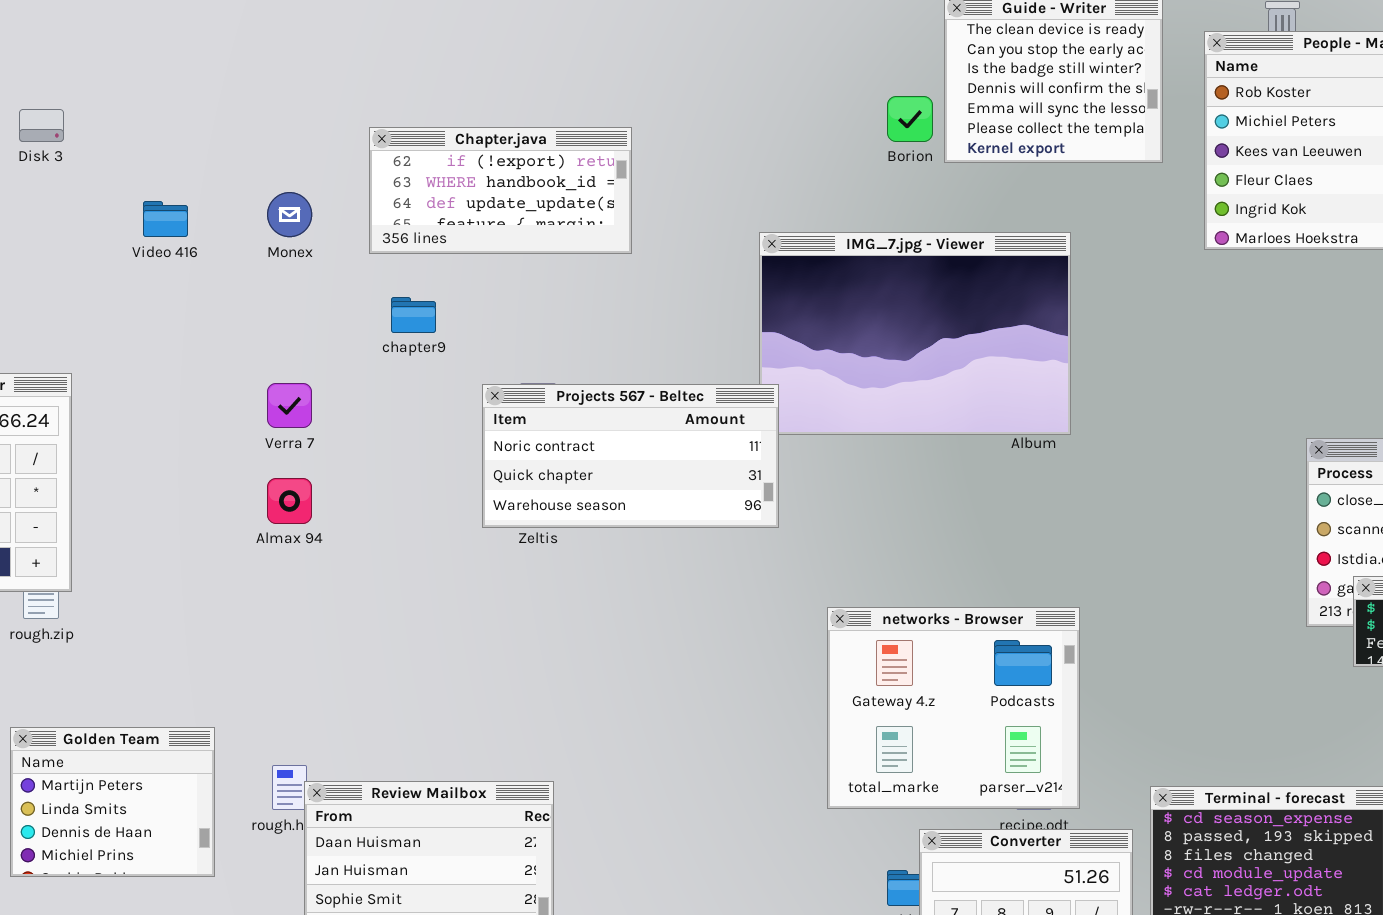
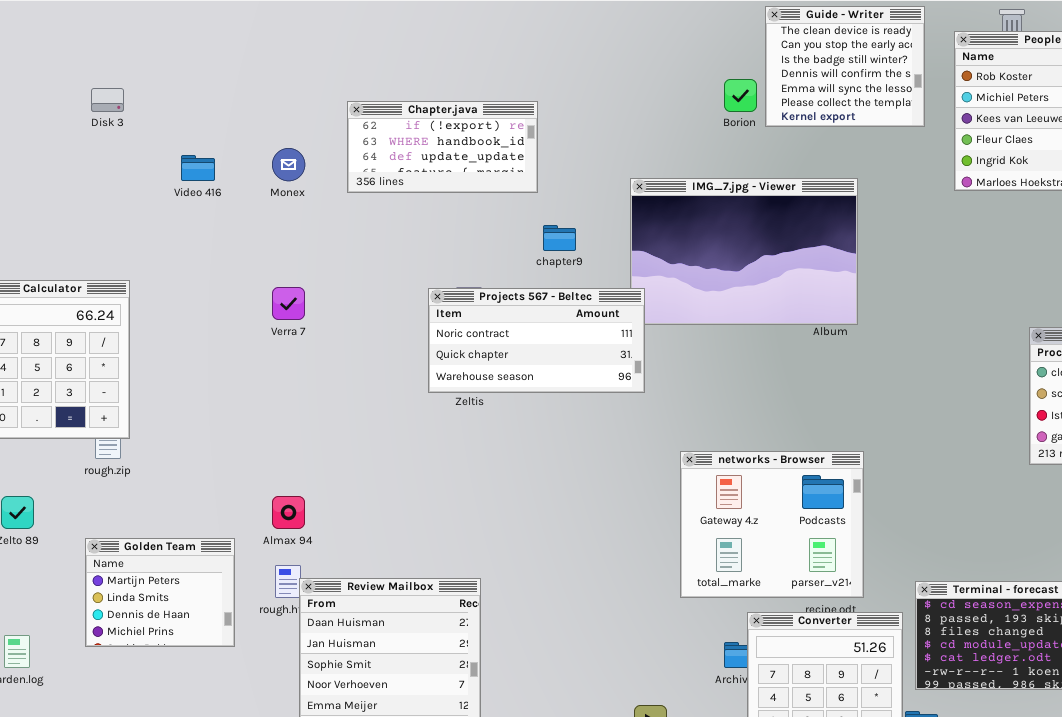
chapter9: [391,297,436,333] -> [543,225,576,251], moved
Almax 94: [267,478,312,524] -> [272,496,305,529], moved

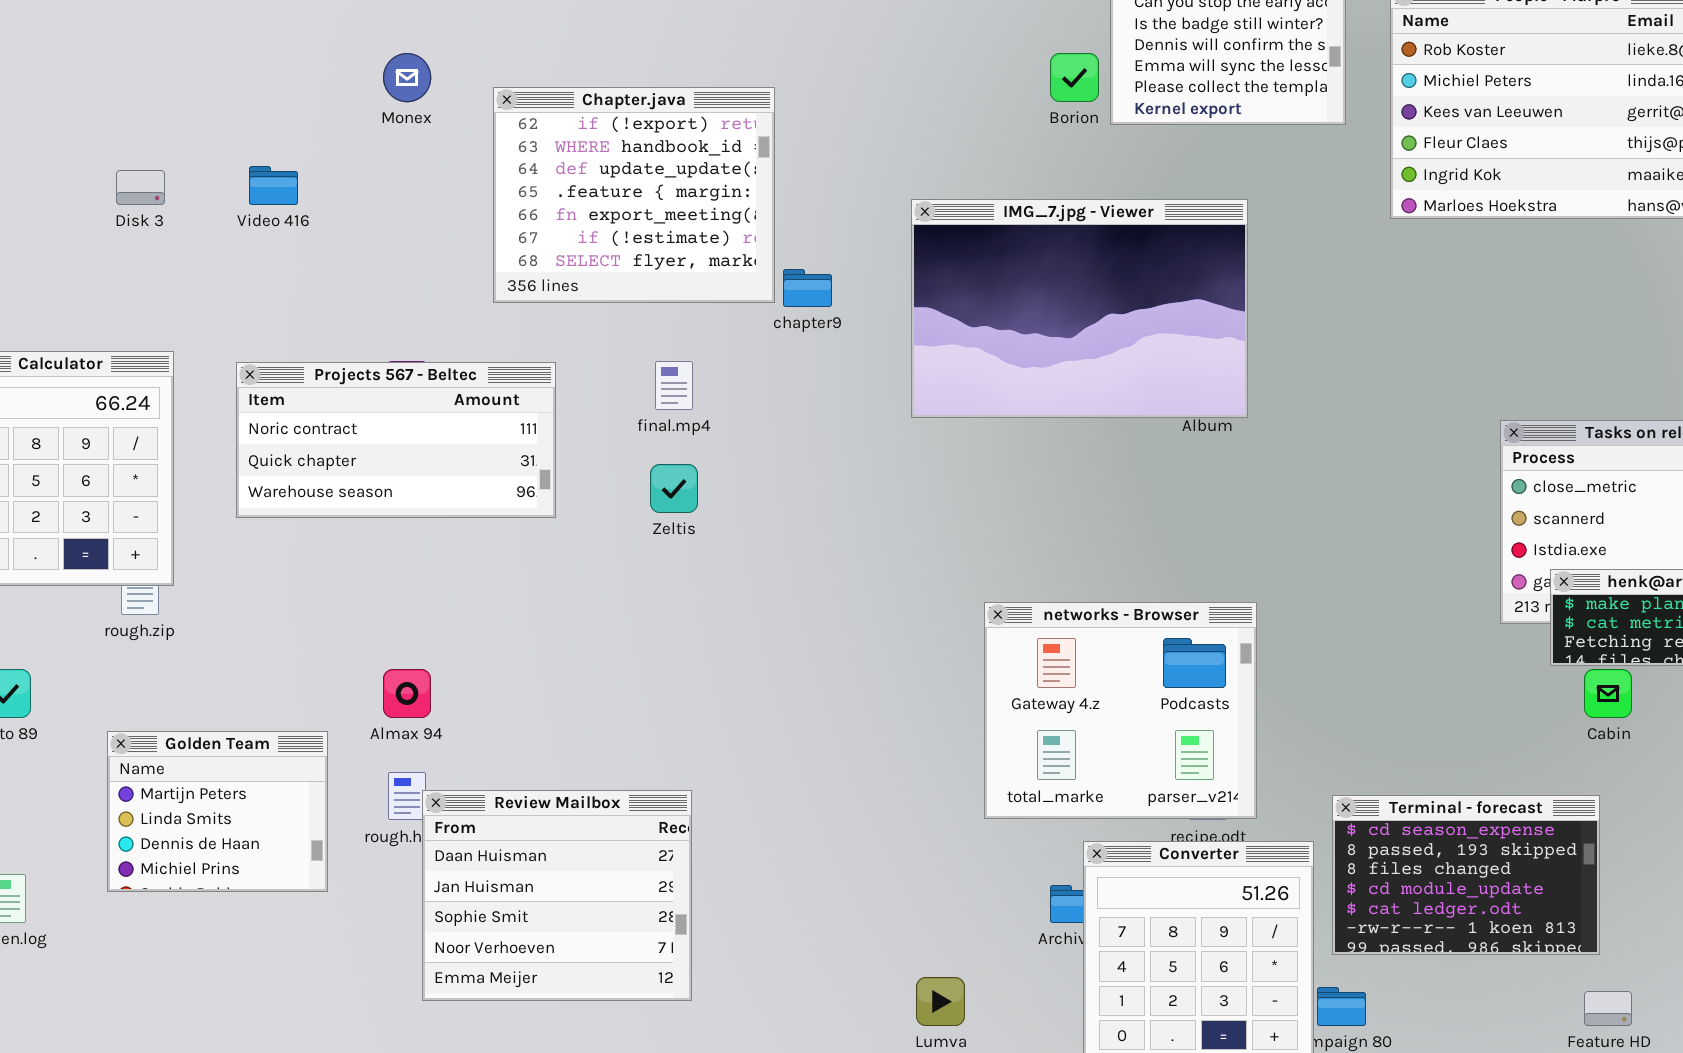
Disk 3: [91,88,124,112] -> [116,170,165,205], moved
Chapter.java: [347,101,538,193] -> [493,87,775,303], resized
Monex: [272,148,305,181] -> [383,53,431,102], moved
Projects 567 - Beltec: [428,288,645,393] -> [236,362,556,518], moved

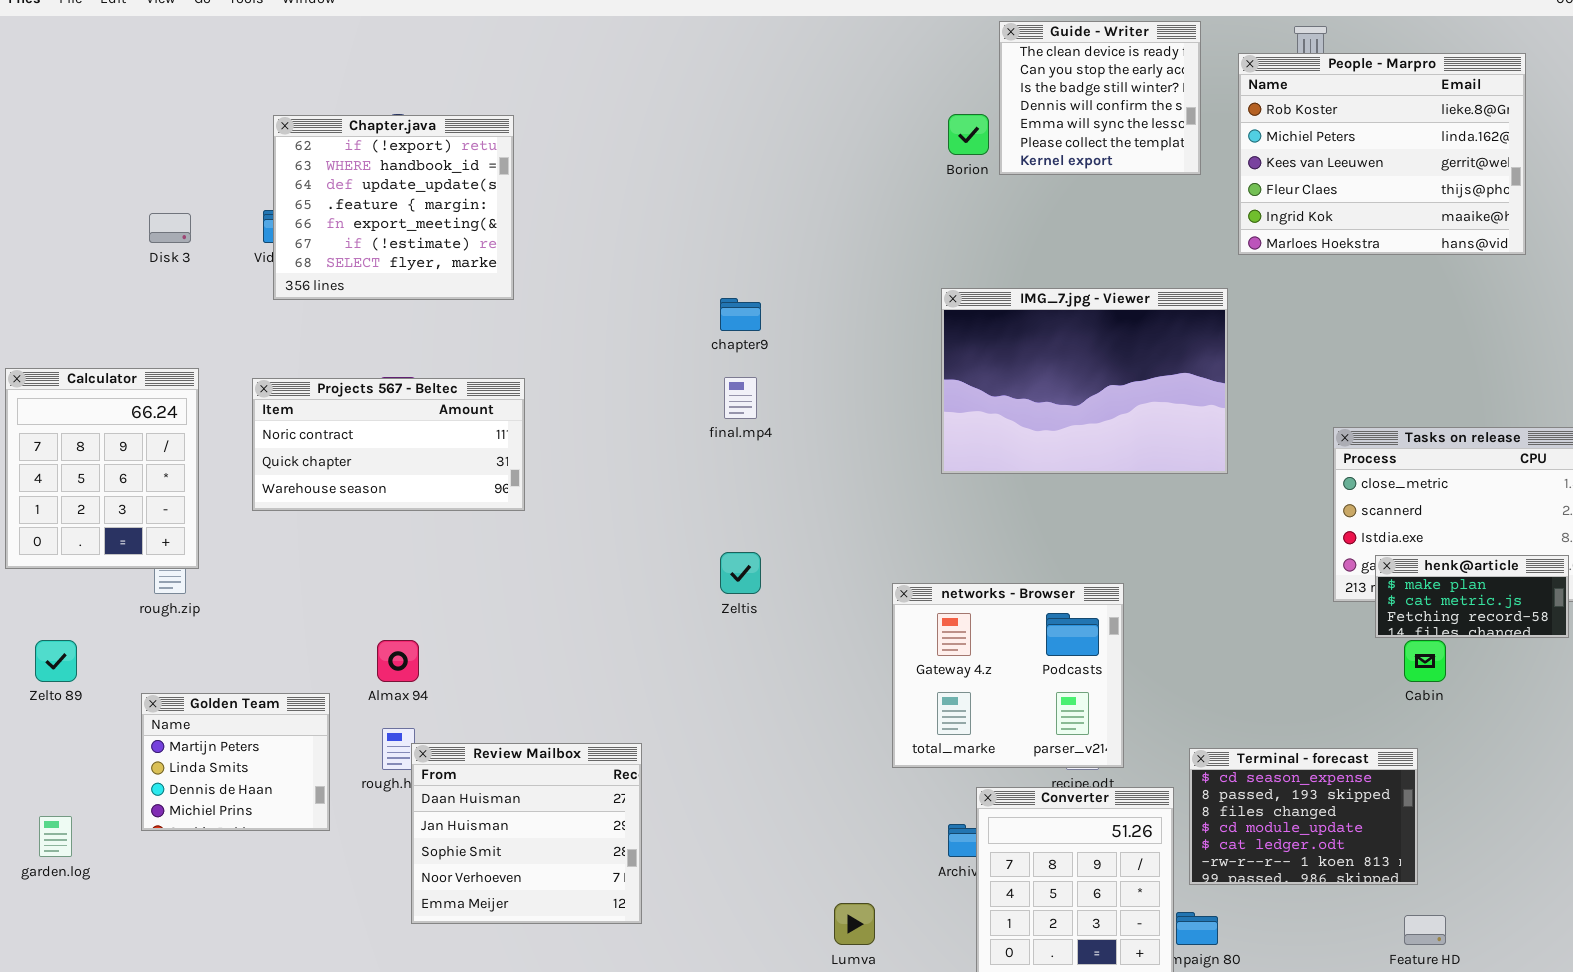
Chapter.java: [493,87,775,303] -> [273,115,514,300], moved
IMG_7.jpg - Viewer: [911,199,1248,418] -> [941,288,1228,474], moved
final.mp4: [655,361,693,410] -> [724,377,757,419], moved
Zeltis: [650,464,698,513] -> [720,552,761,594], moved

